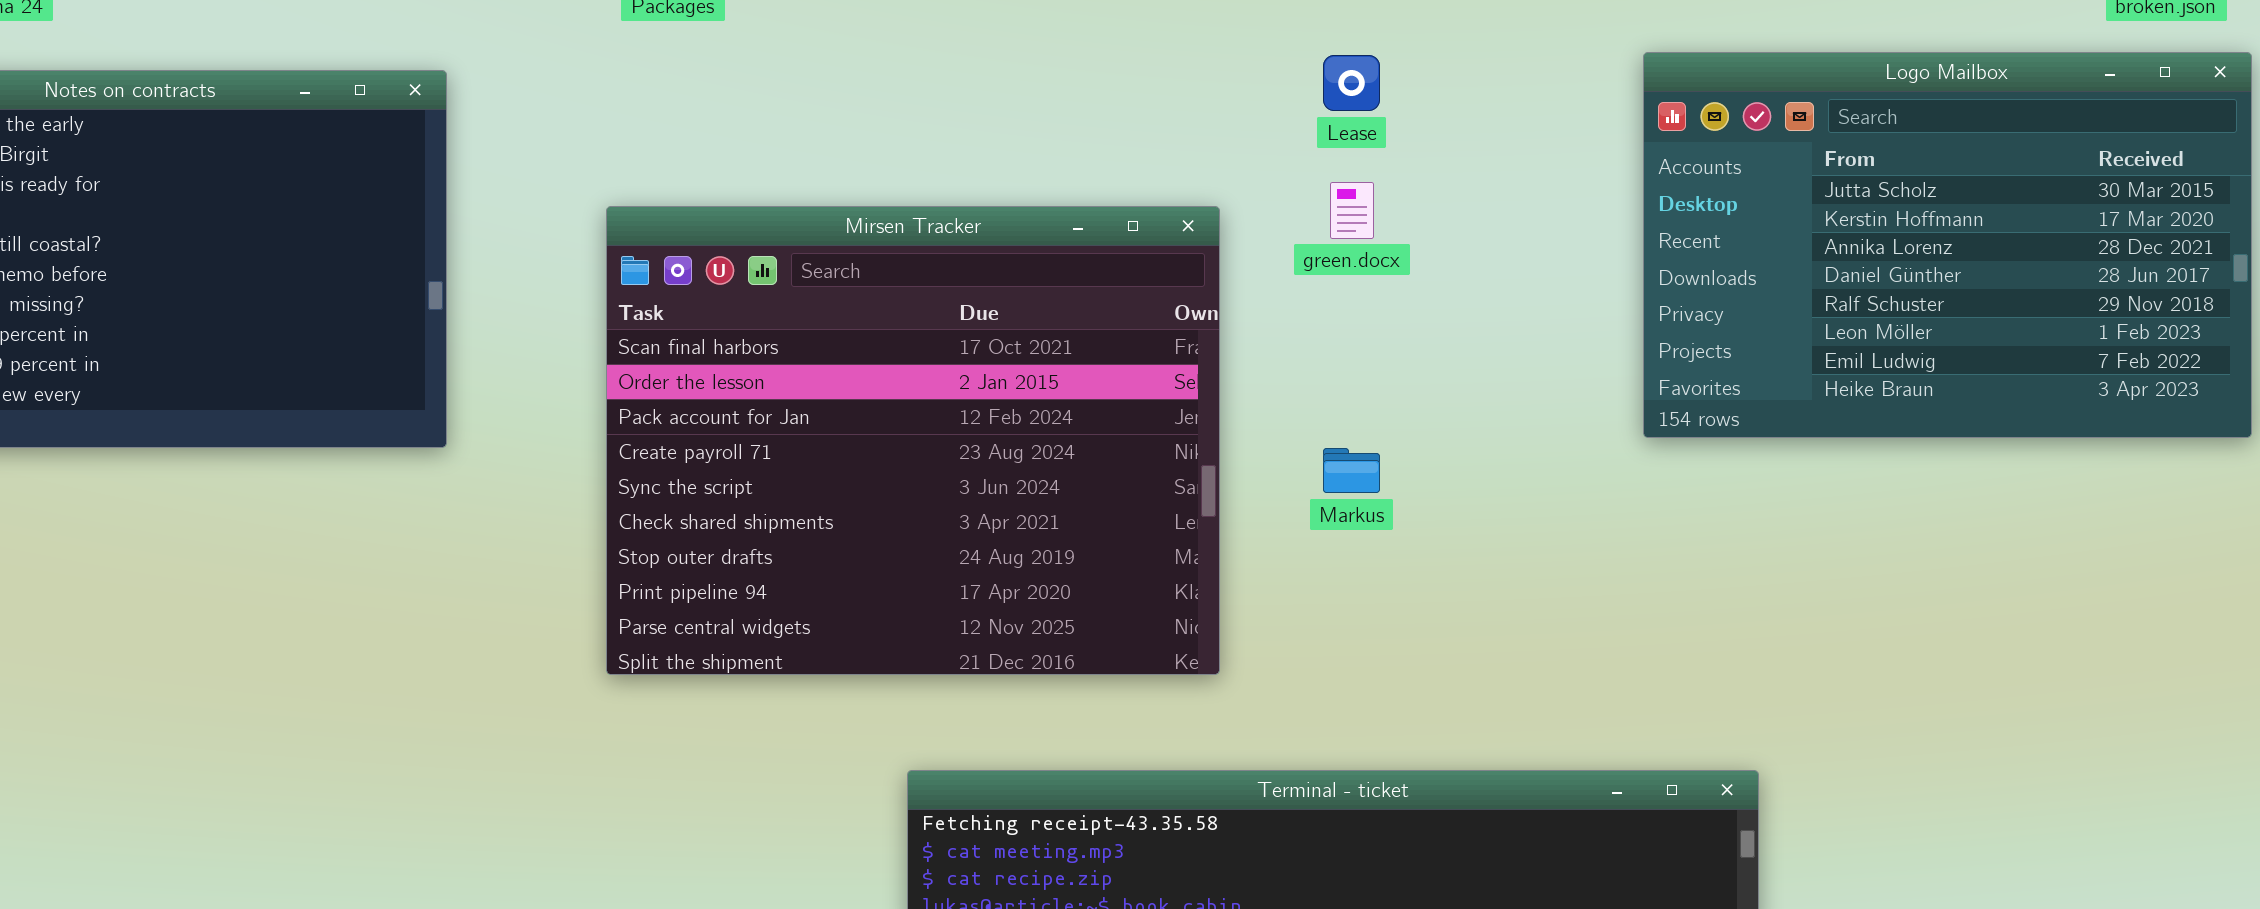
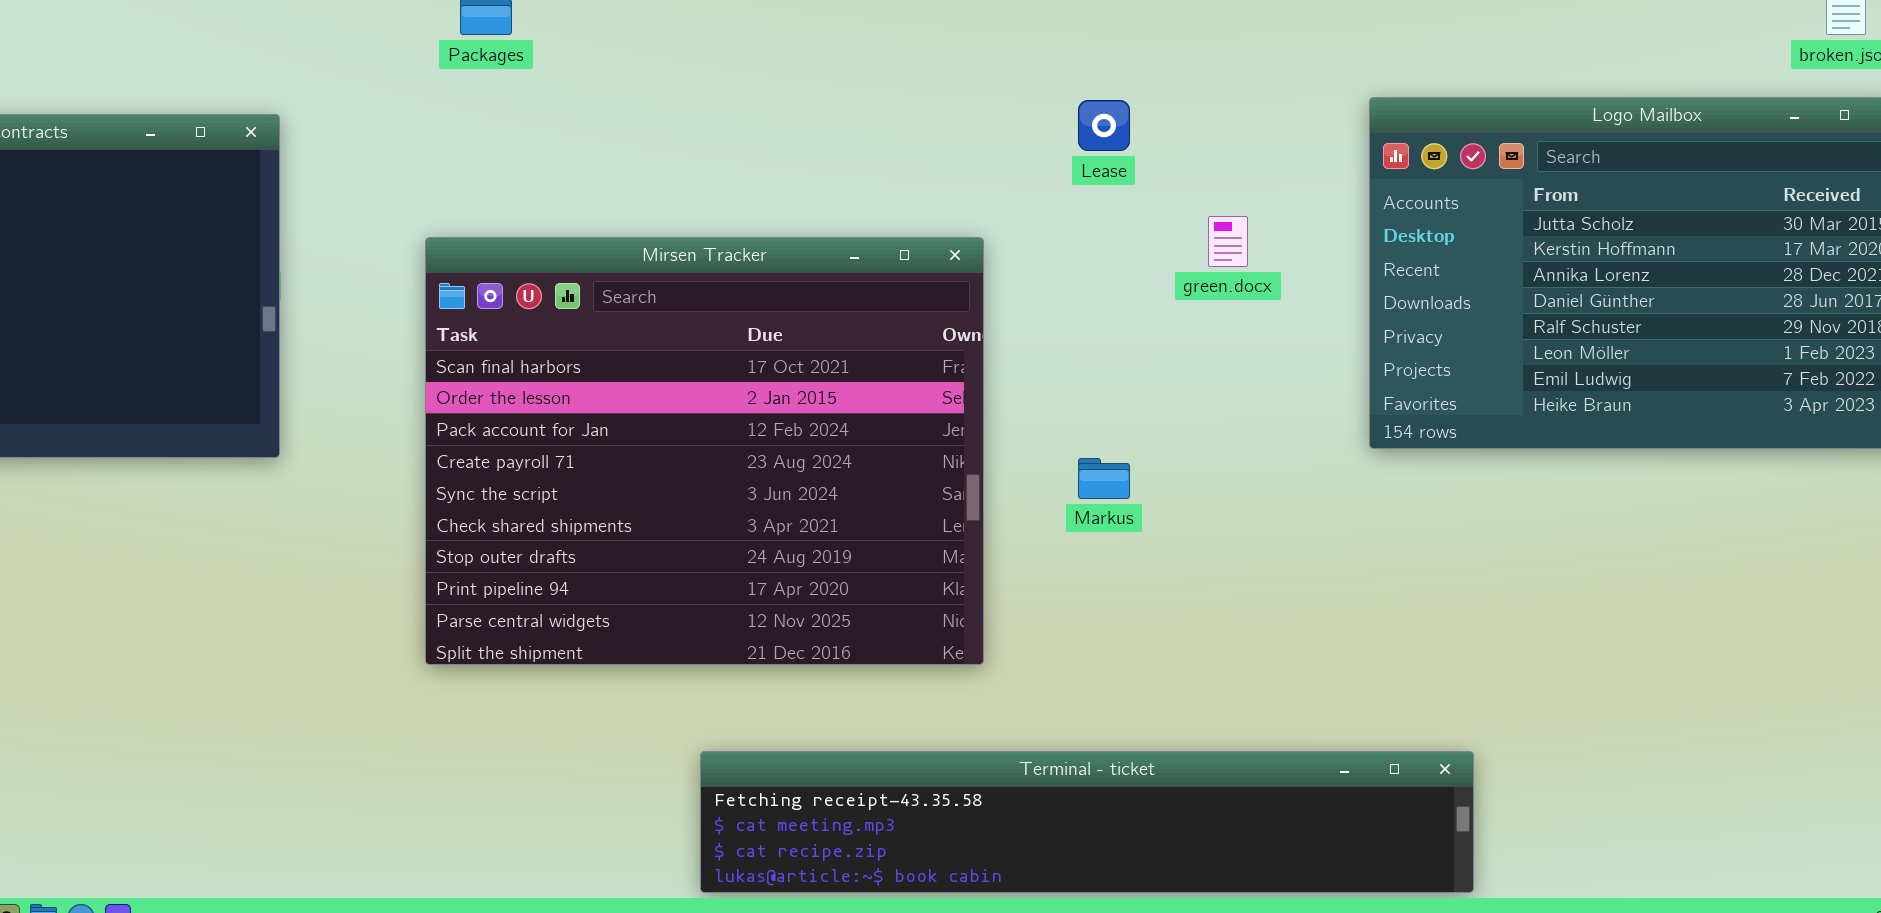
green.docx: [1330,182,1374,239] -> [1208,216,1248,267], moved

